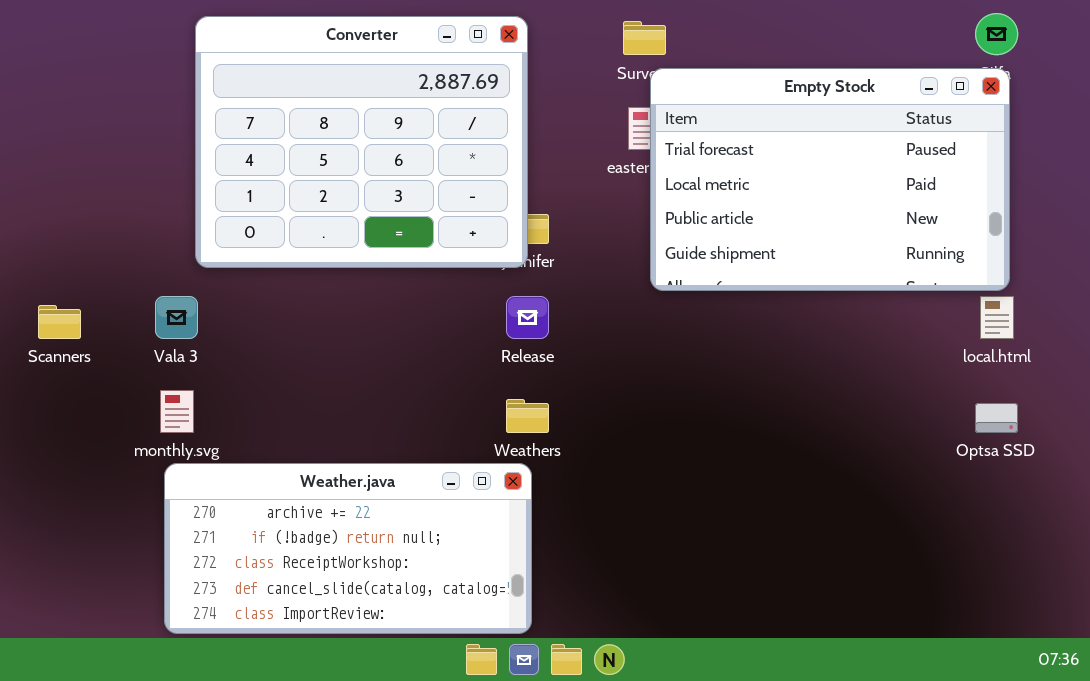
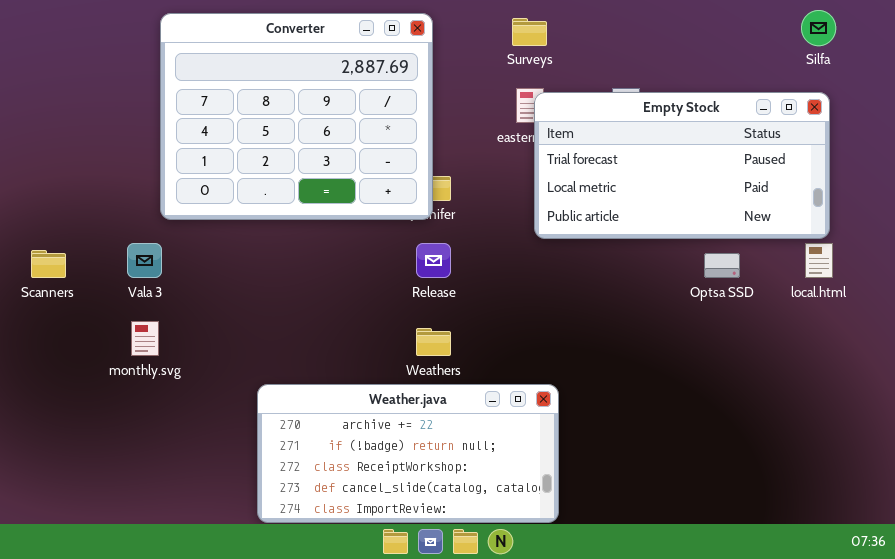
Empty Stock: [650,68,1010,291] -> [534,92,830,239], resized
Optsa SSD: [975,403,1018,433] -> [704,253,740,278], moved
Weather.java: [164,463,532,634] -> [257,384,559,523], moved

